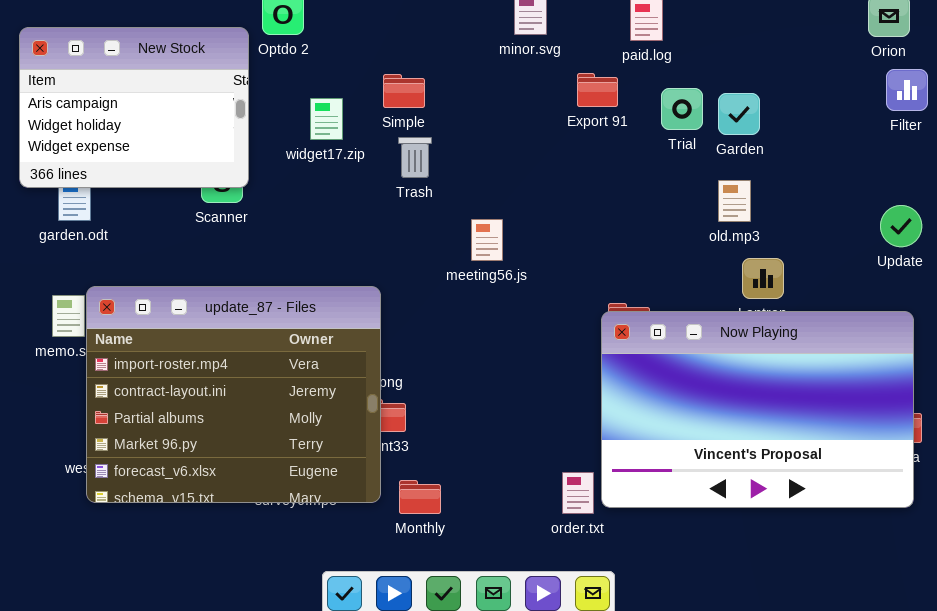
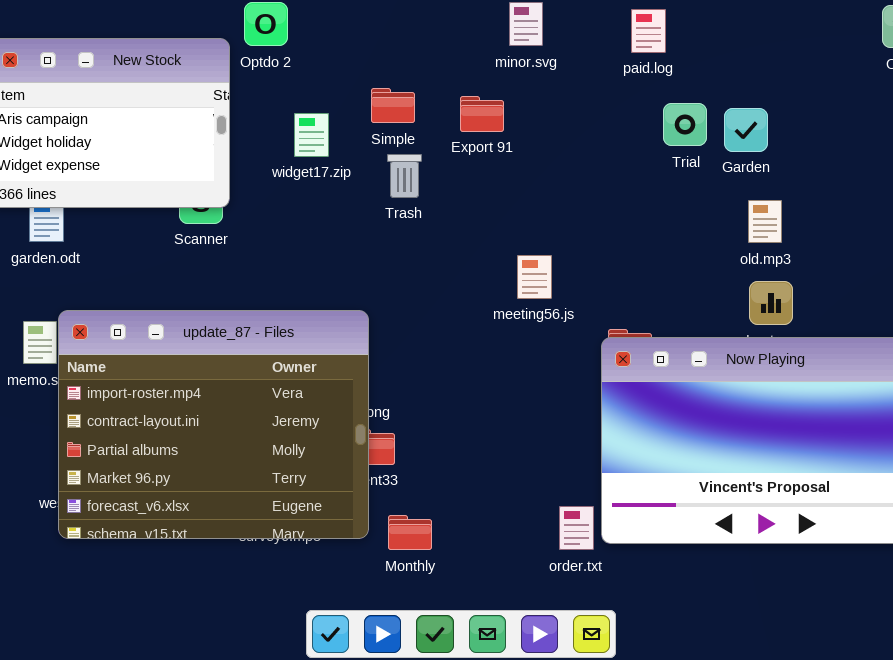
Export 91: [577,73,618,107] -> [460,96,504,132], moved
old.mp3: [718,180,751,222] -> [748,200,782,243], moved
meeting56.js: [471,219,503,261] -> [517,255,552,299], moved

